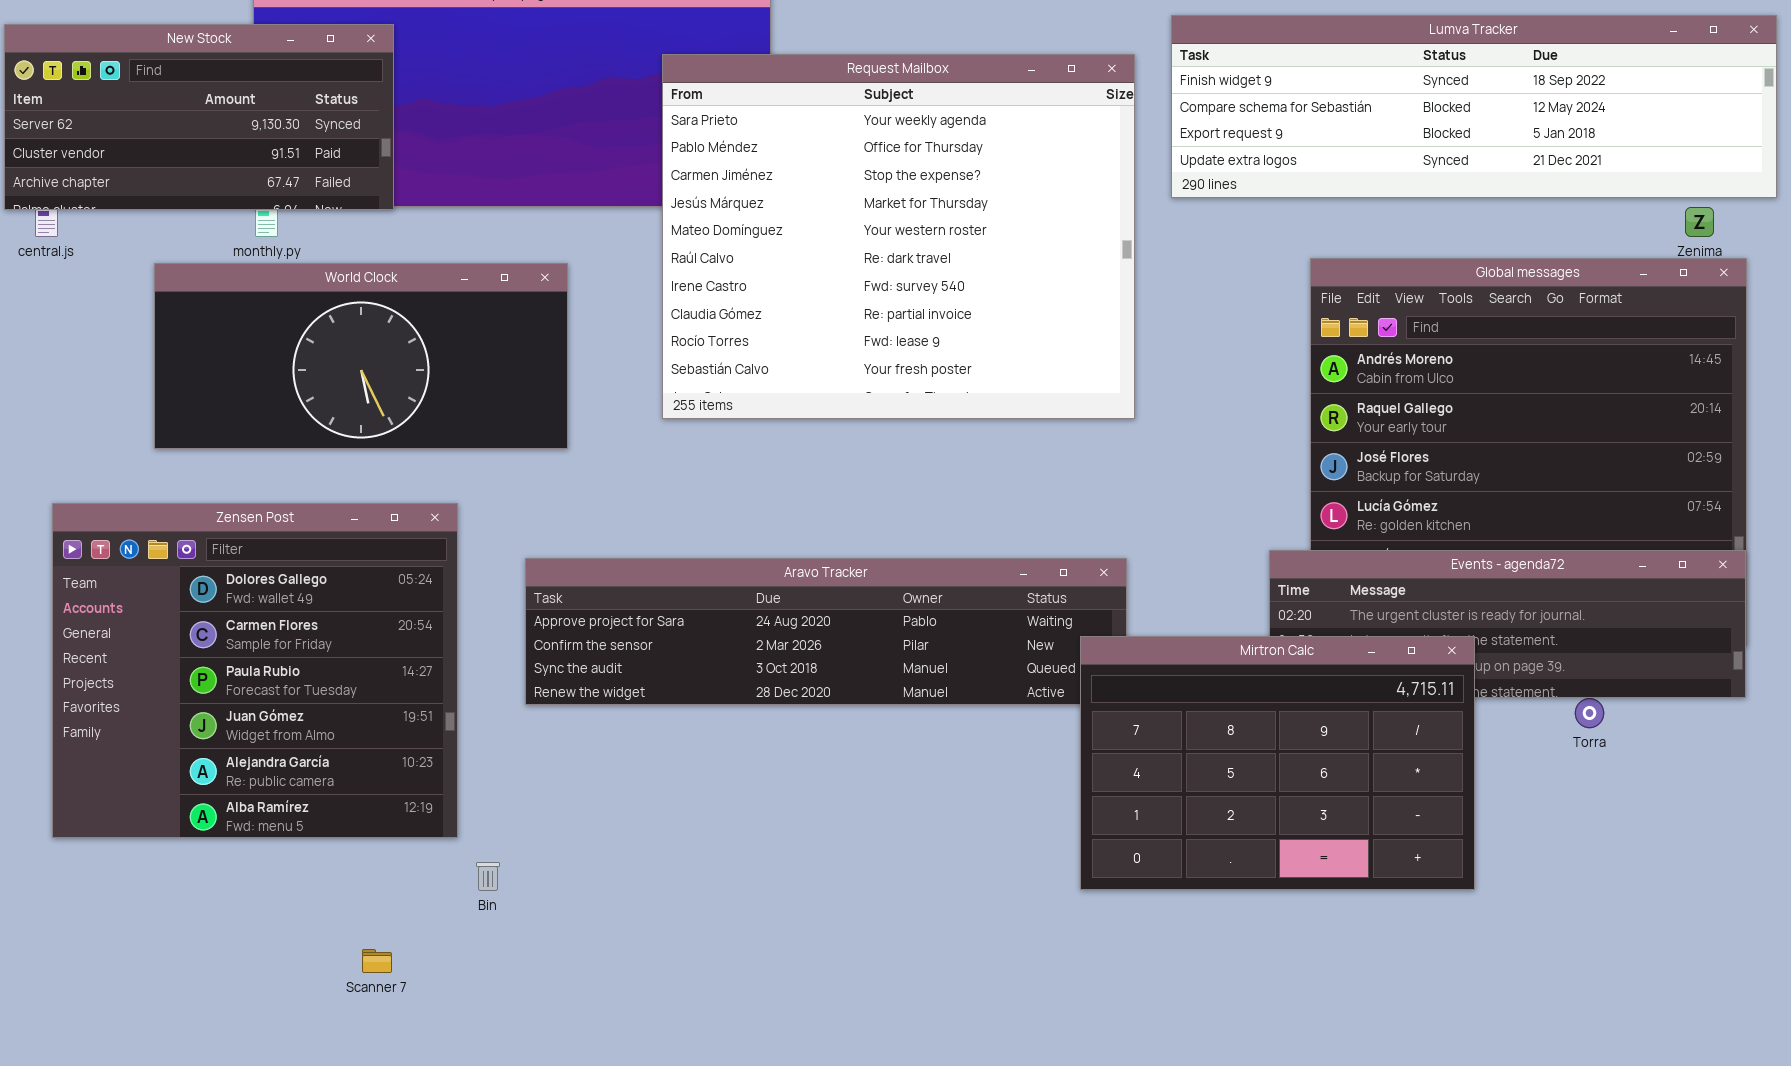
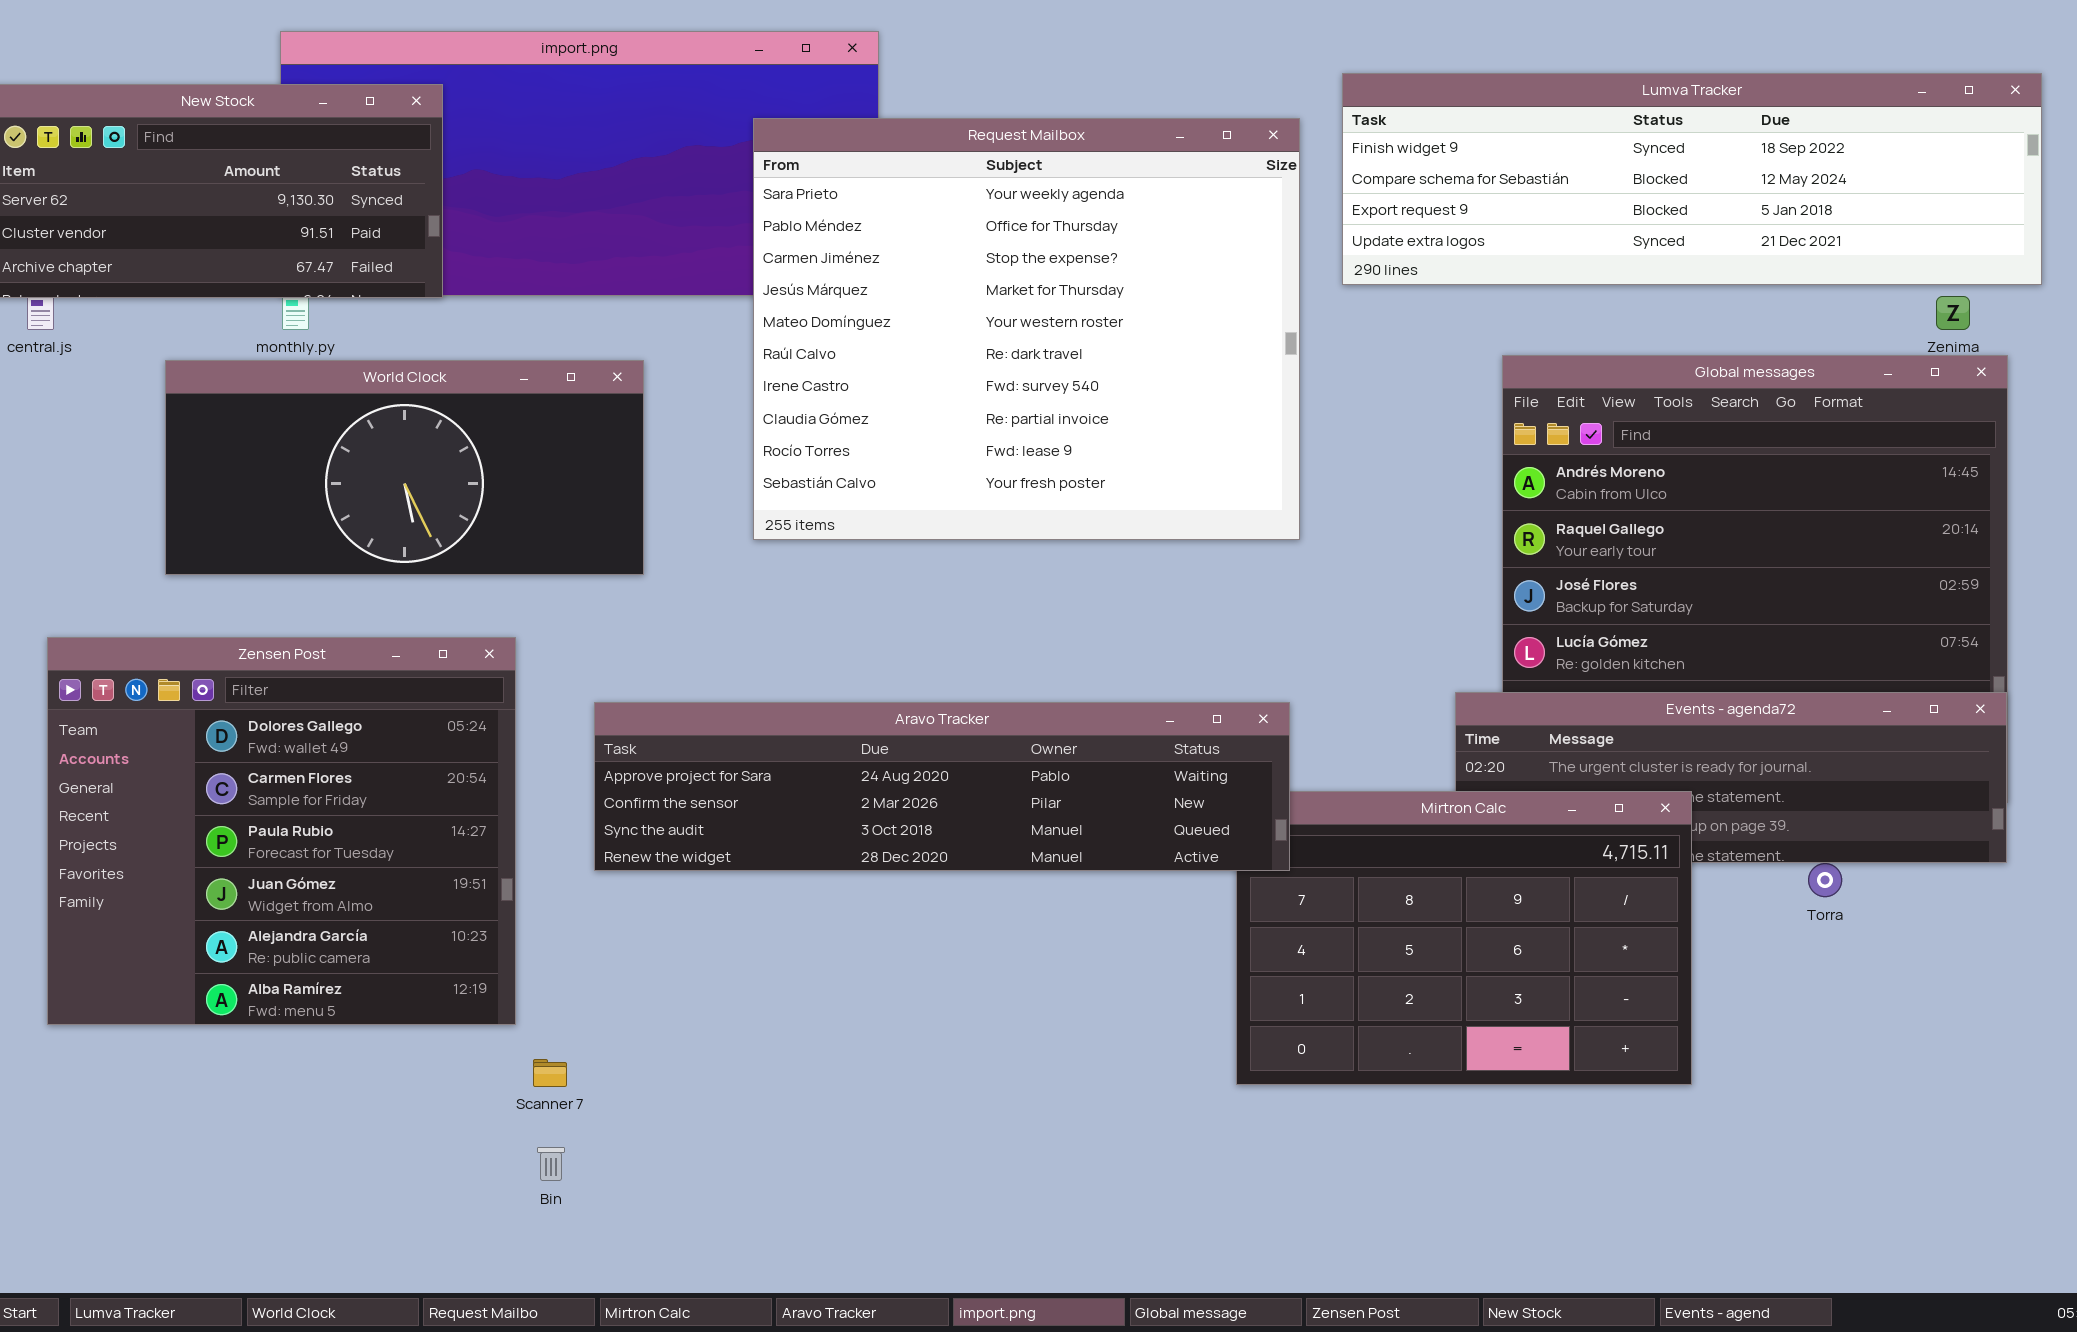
Aravo Tracker: [525,558,1127,705] -> [594,702,1290,871], raised
Bin: [476,862,500,891] -> [537,1147,565,1181], moved
Scanner 7: [362,949,392,973] -> [533,1059,567,1087], moved

